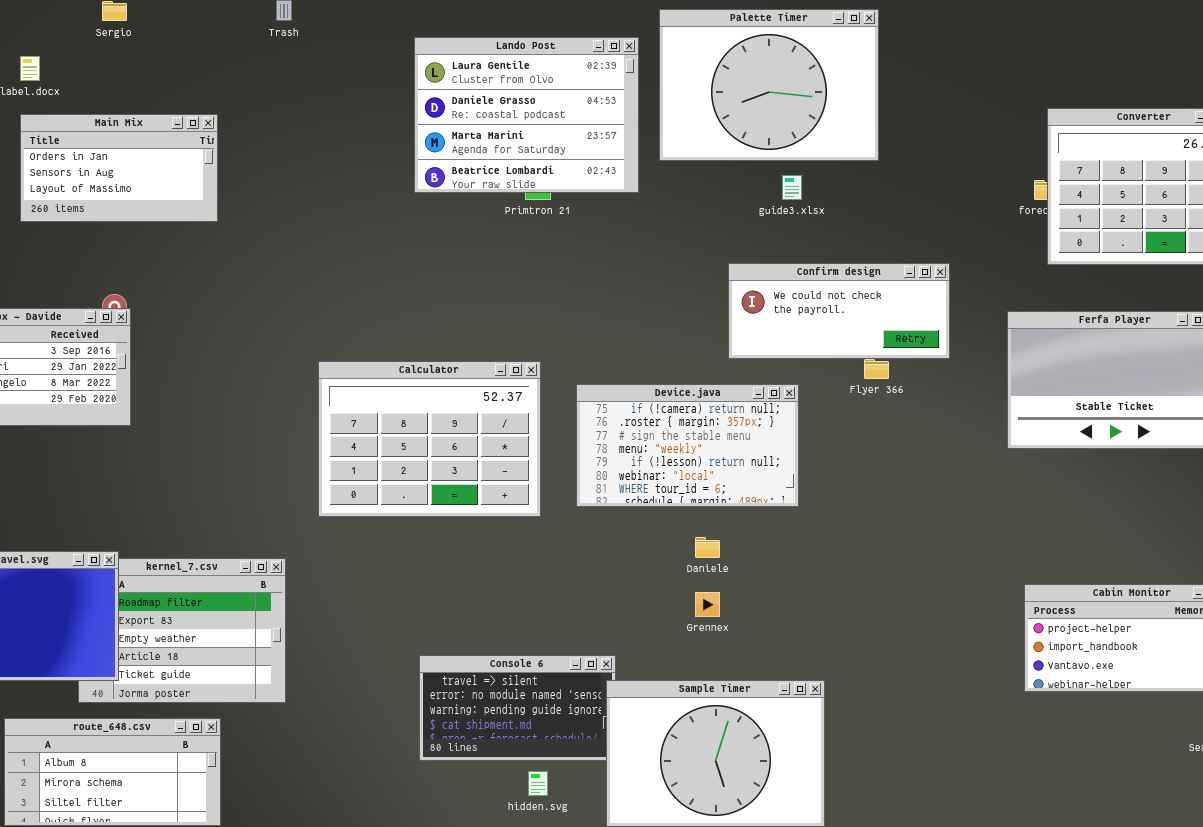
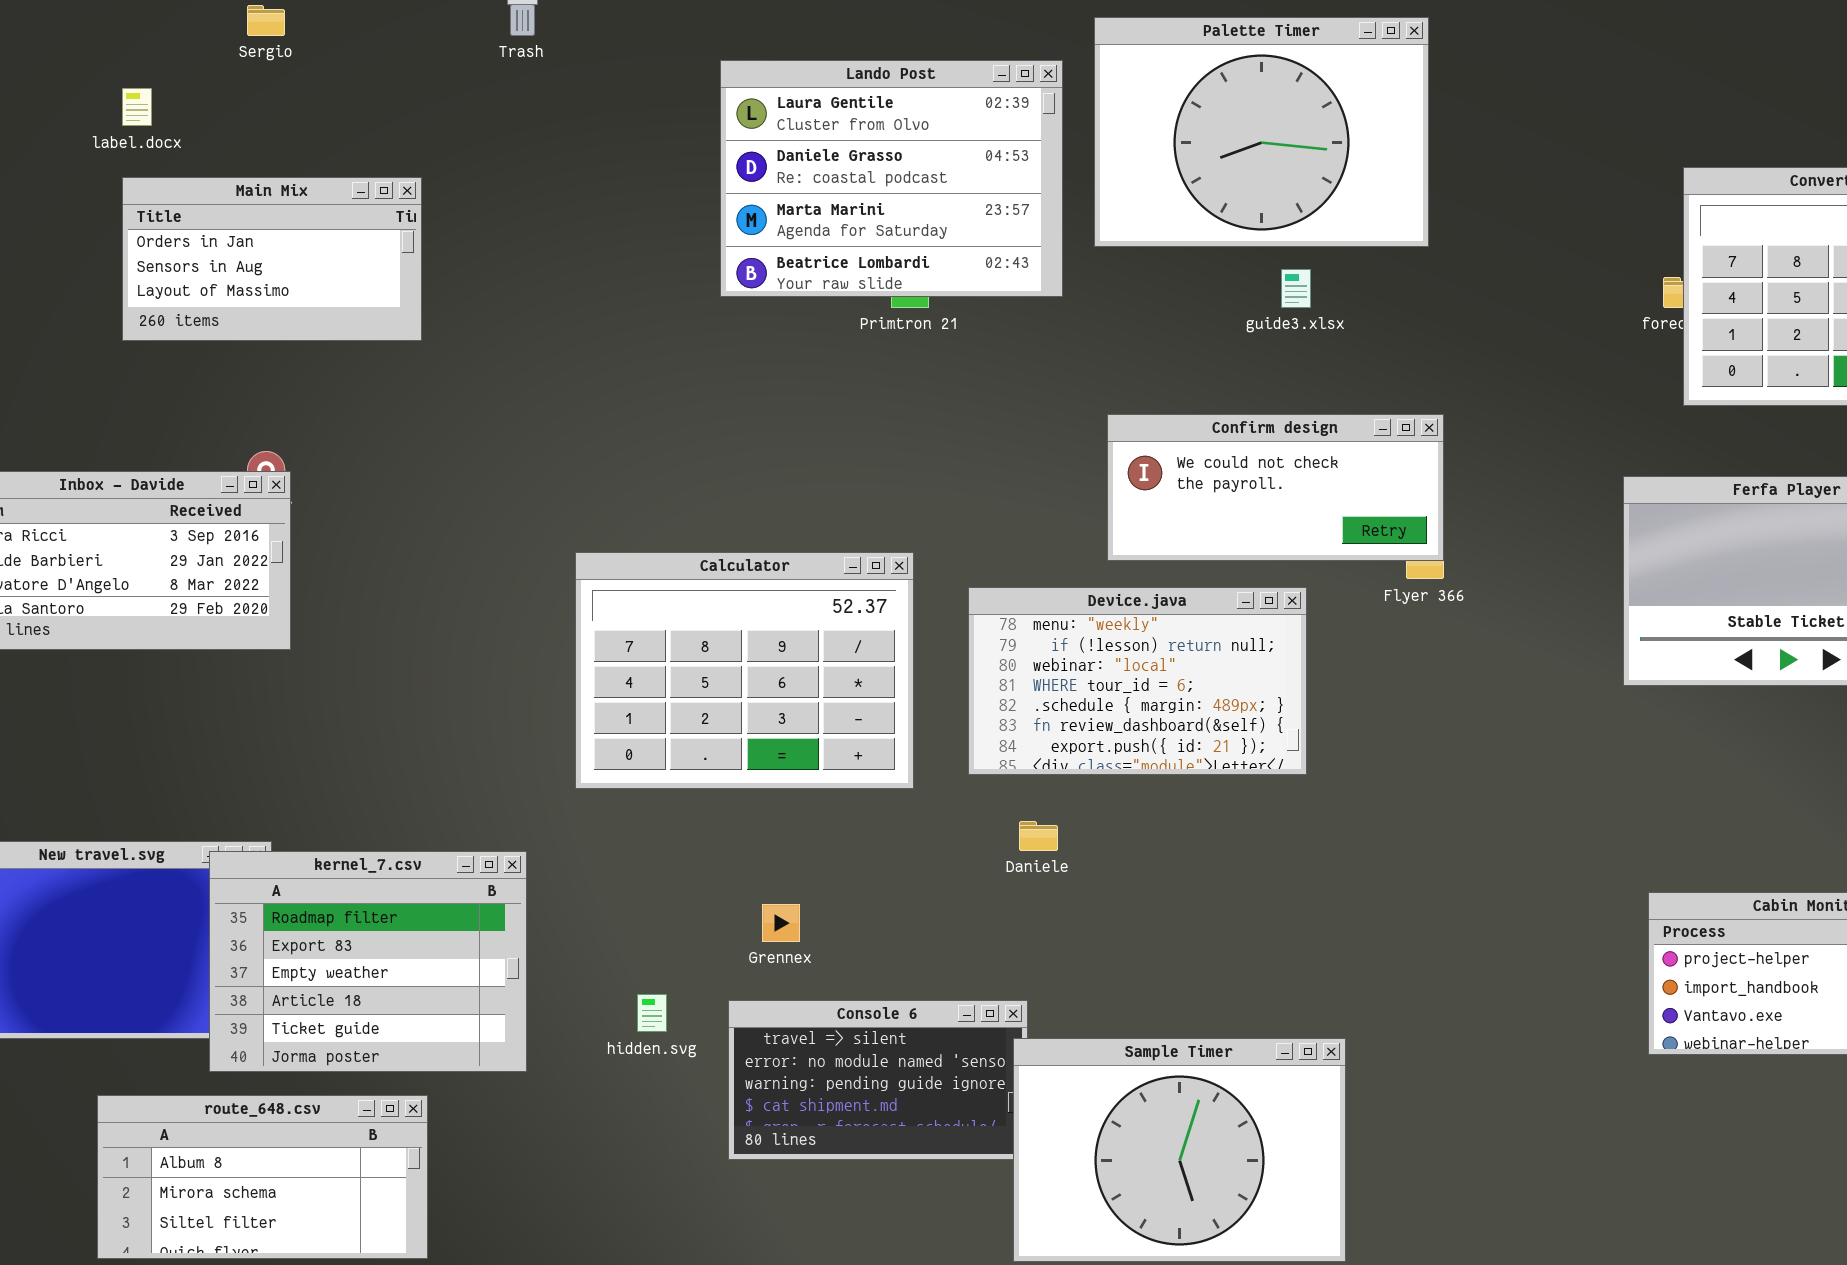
Confirm design: [728,263,950,359] -> [1107,414,1444,561], moved
Device.java: [576,384,799,507] -> [968,587,1307,775], scrolled down 3 rows
Daniele: [695,537,720,558] -> [1019,821,1058,851], moved
kernel_7.csv: [78,558,286,703] -> [209,851,527,1072], raised
Grennex: [695,592,720,617] -> [762,904,800,942], moved
hidden.svg: [528,771,548,796] -> [637,994,667,1032], moved

